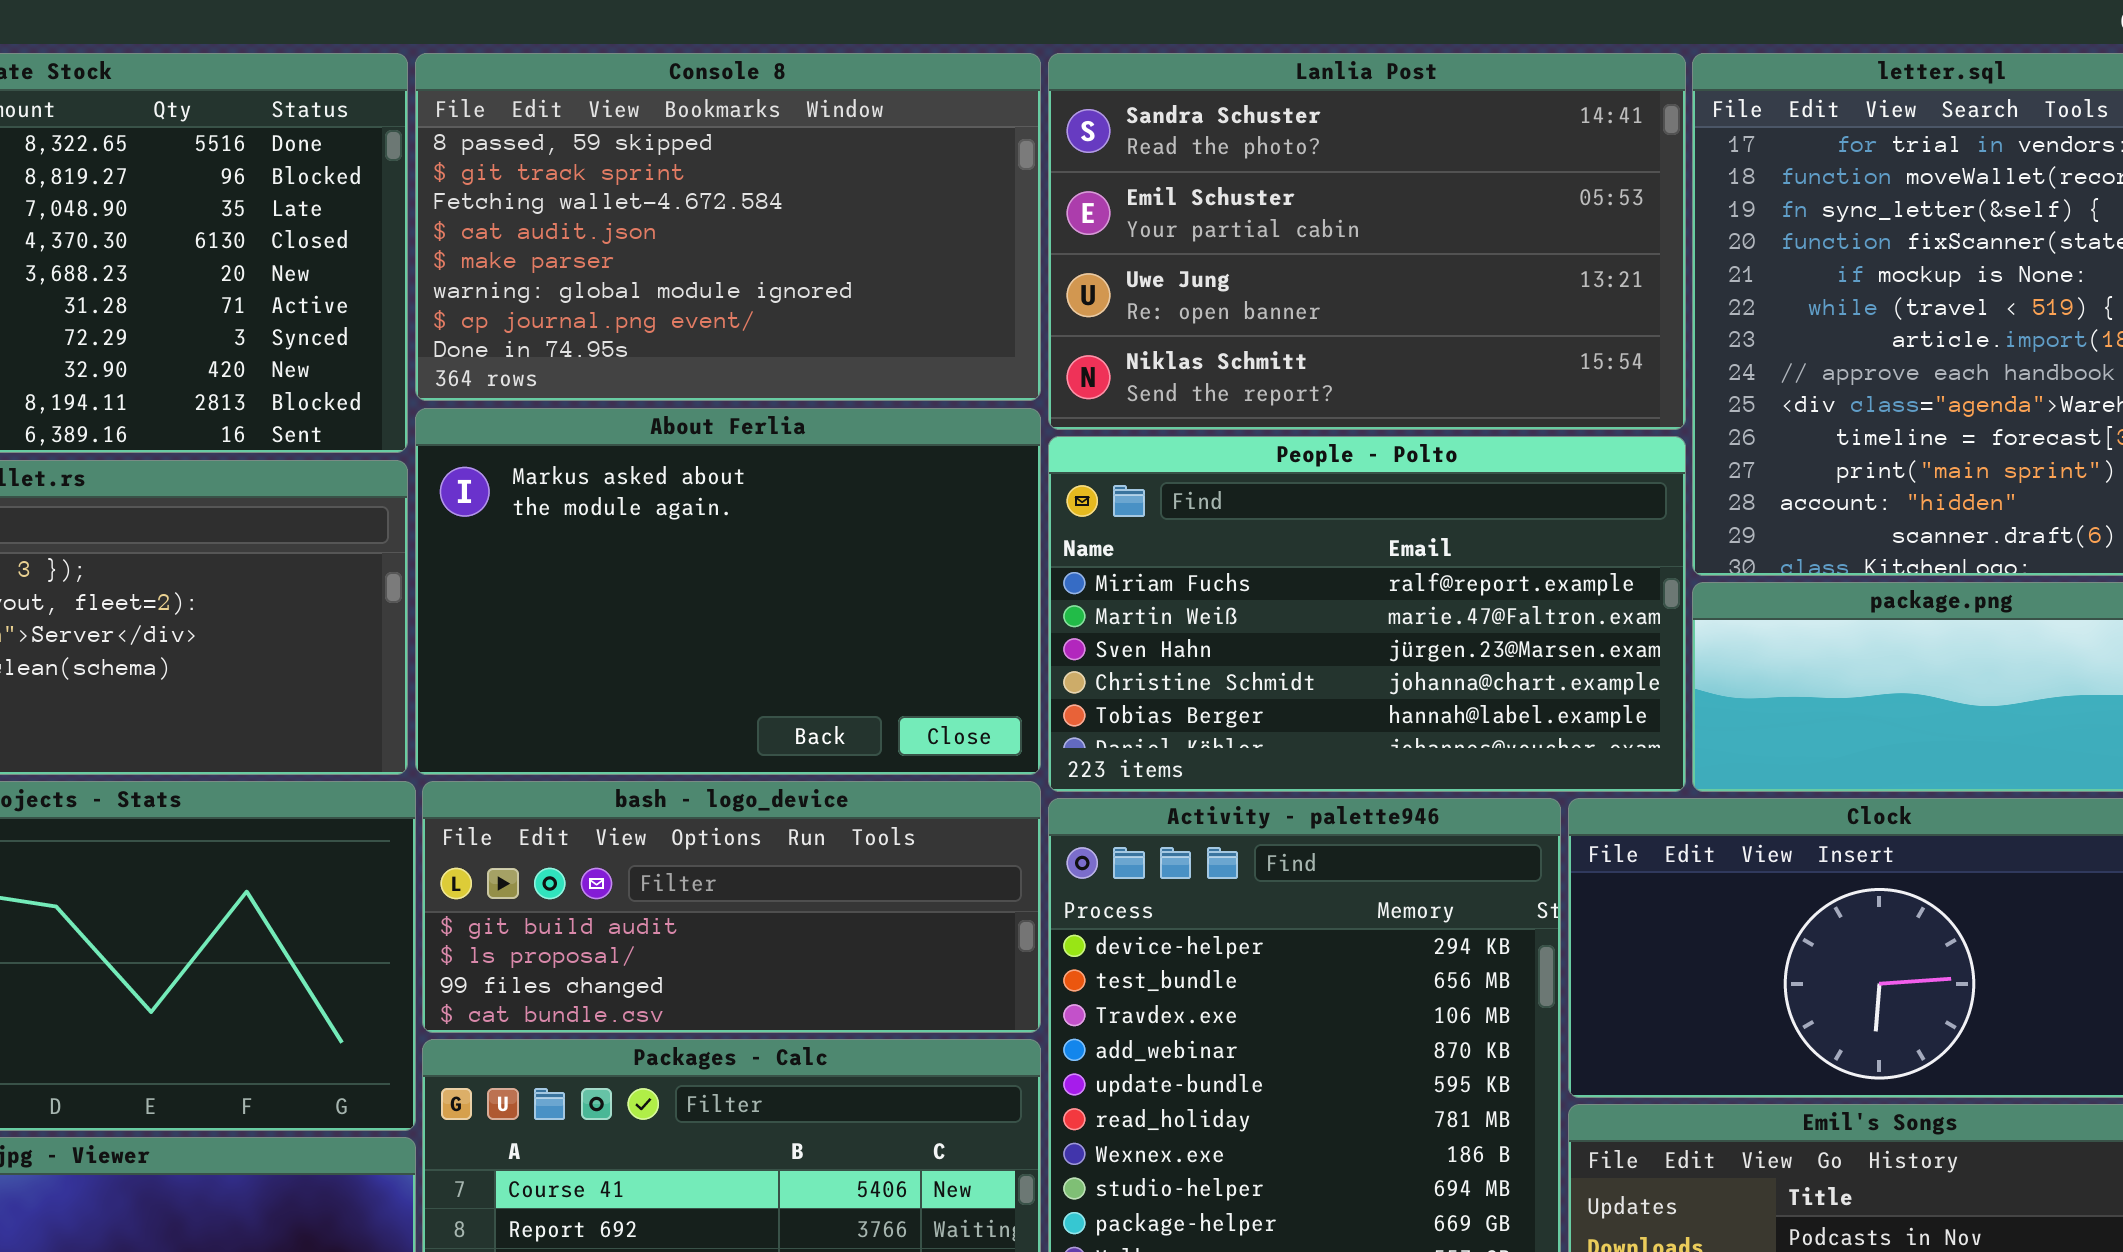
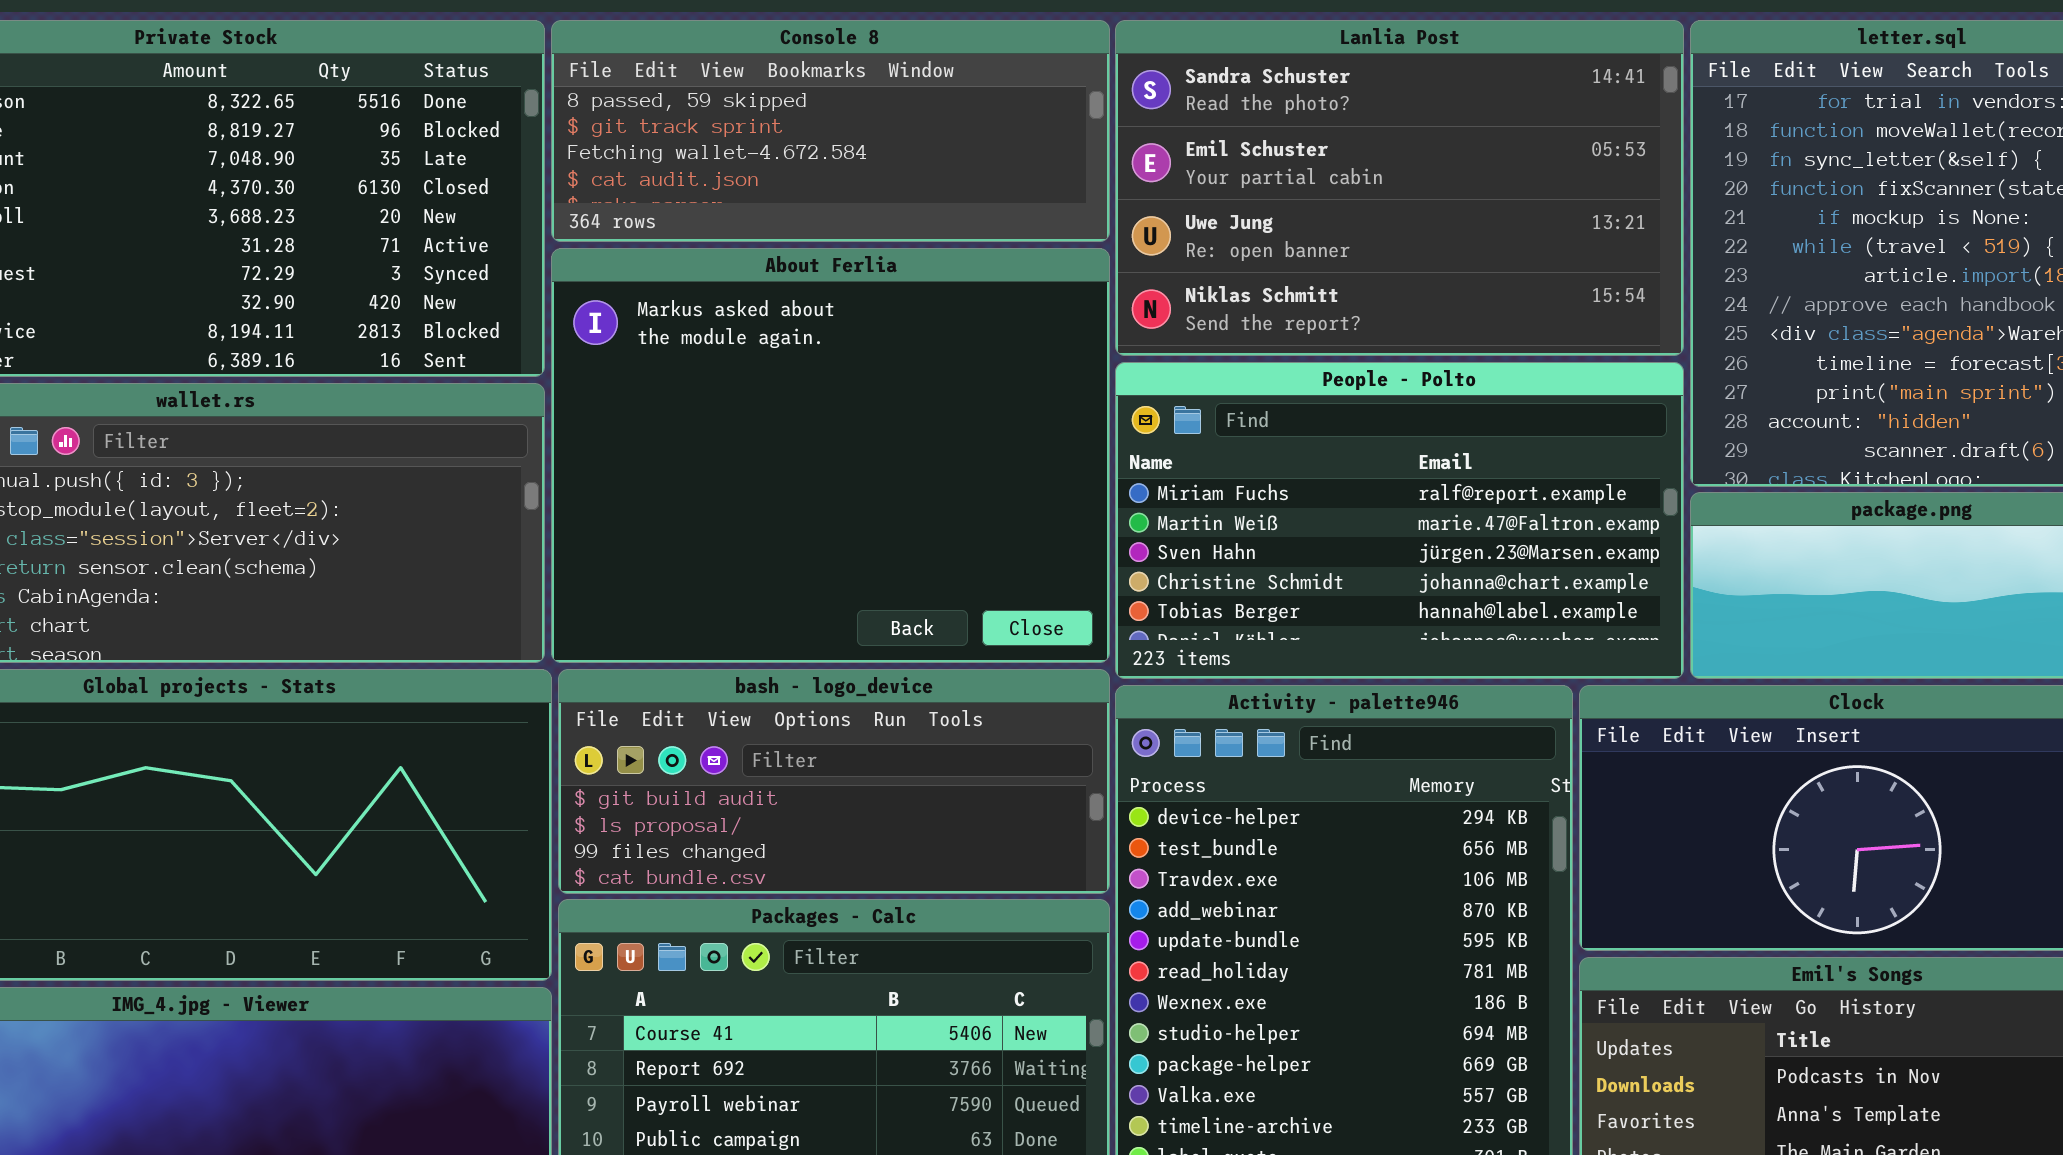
Console 8: [415,53,1041,401] -> [551,20,1110,242], resized
About Ferlia: [415,408,1041,775] -> [551,248,1110,663], resized

